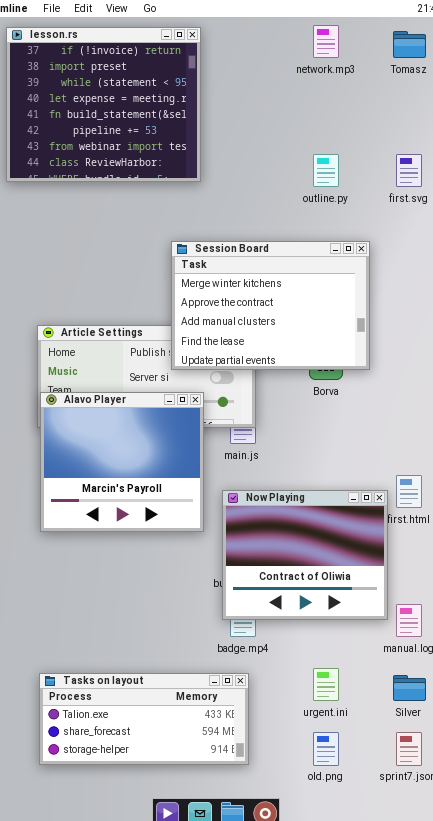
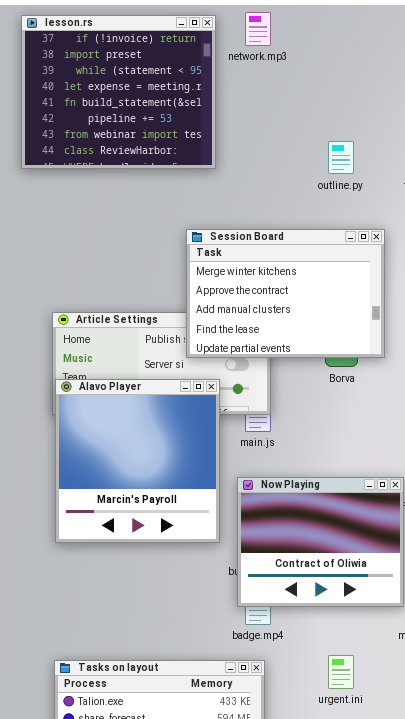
network.mp3: [313,25,339,58] -> [245,12,271,46], moved
Alavo Player: [40,392,204,532] -> [55,379,220,543], resized

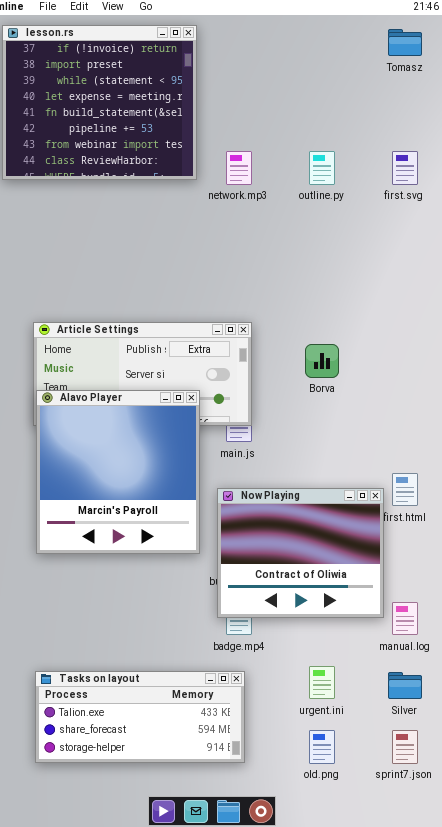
network.mp3: [245,12,271,46] -> [226,151,252,185], moved
Session Board: [186,229,385,358] -> none, closed

